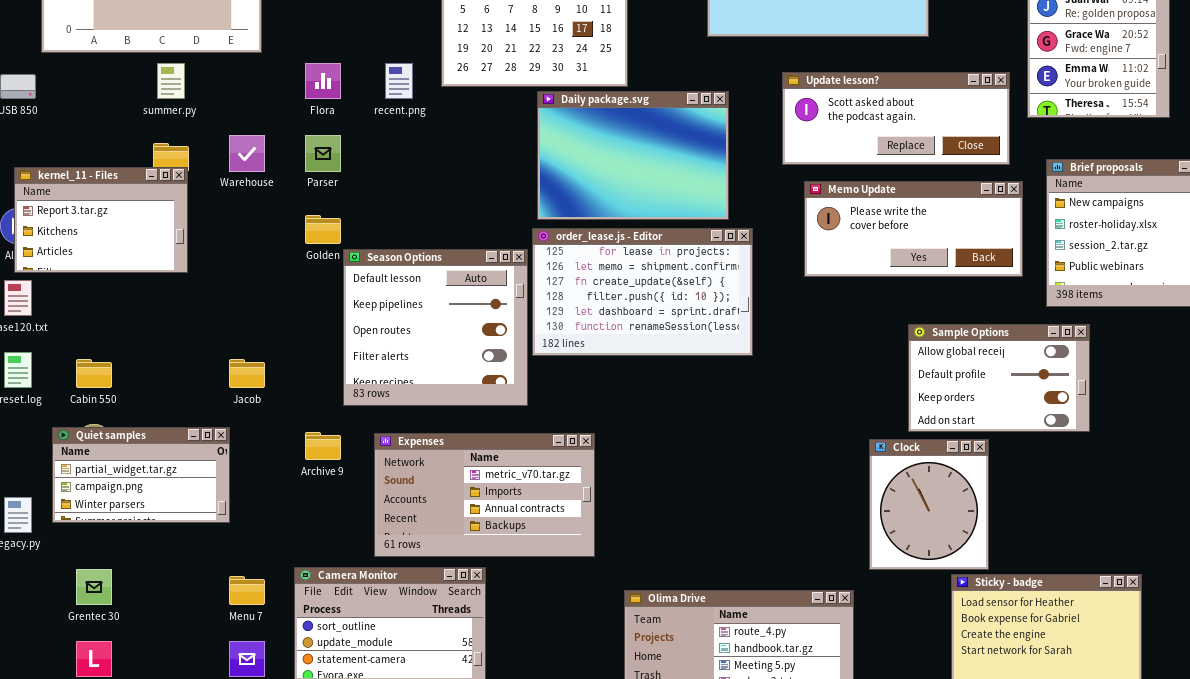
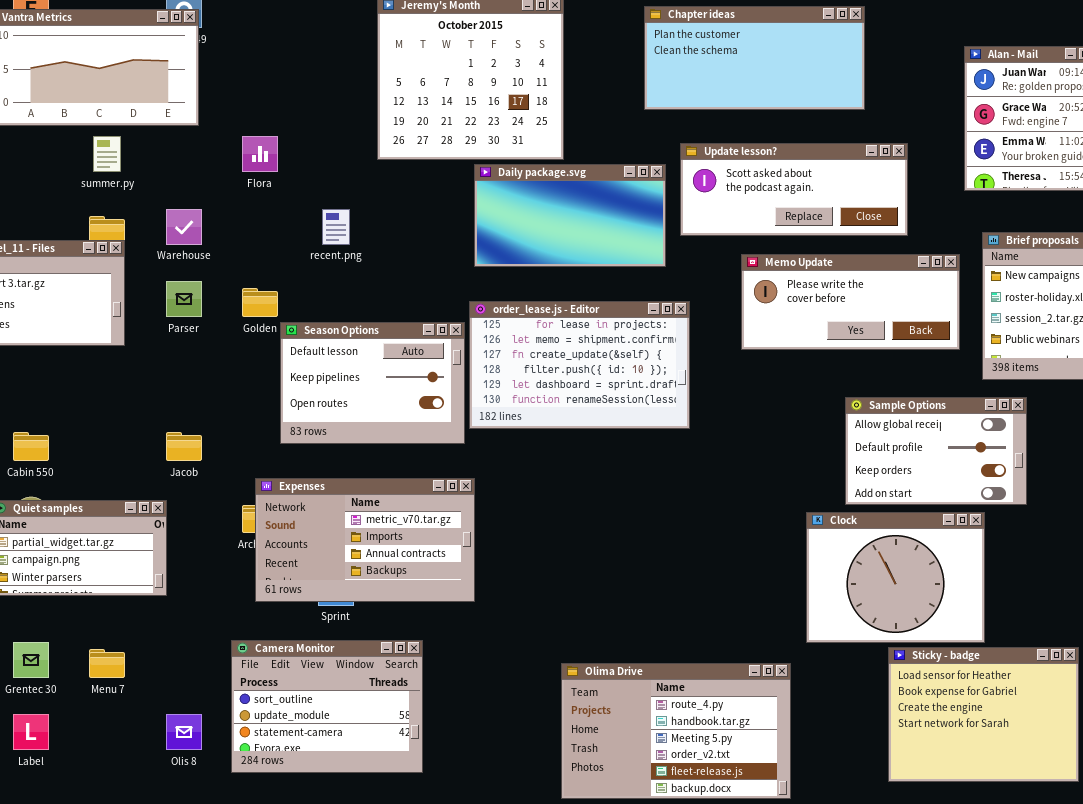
recent.png: [385,63,413,99] -> [322,209,350,245], moved
Update lesson?: [782,72,1010,165] -> [680,143,908,236], moved
Daily package.svg: [537,91,729,220] -> [474,164,666,267], resized
Parser: [305,135,341,172] -> [166,281,202,317], moved
Season Options: [343,249,528,406] -> [280,322,465,444], resized
Expenses: [374,433,595,557] -> [255,478,475,602], moved
Clock: [869,439,989,570] -> [806,512,985,643], resized
Menu 7: [229,576,265,605] -> [89,649,125,678], moved

